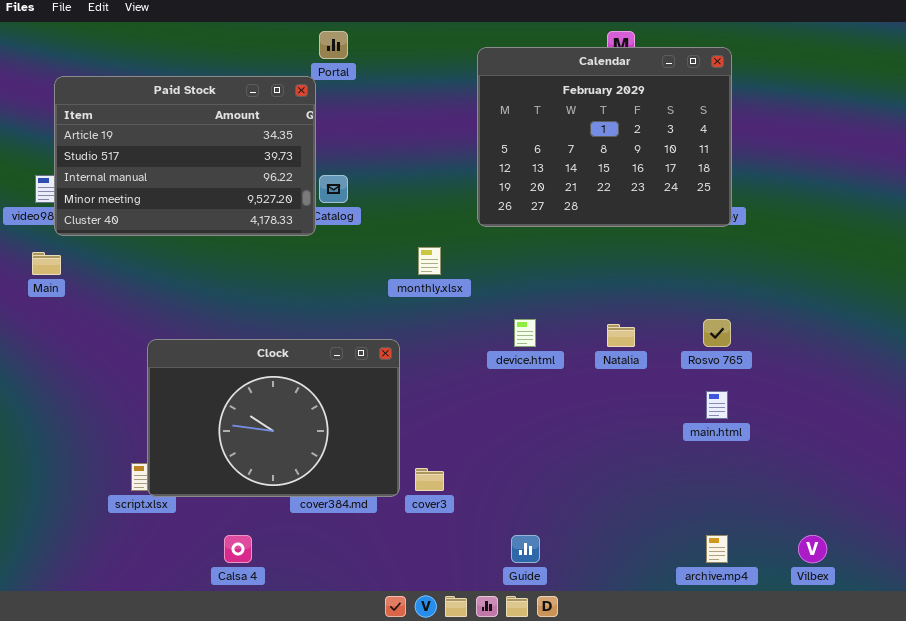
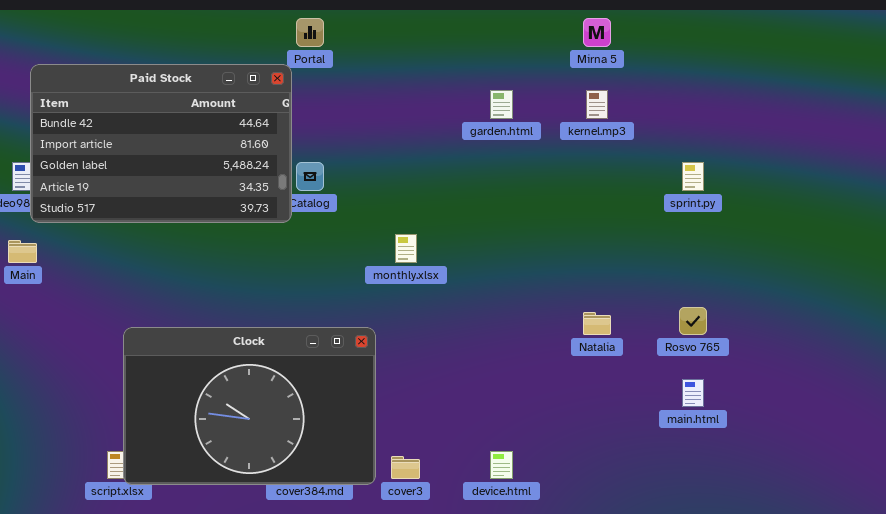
Calendar: [477,47,732,227] -> none, closed
Paid Stock: [54,76,316,236] -> [30,64,292,223], scrolled up 3 rows
device.html: [514,319,536,347] -> [490,451,513,479], moved

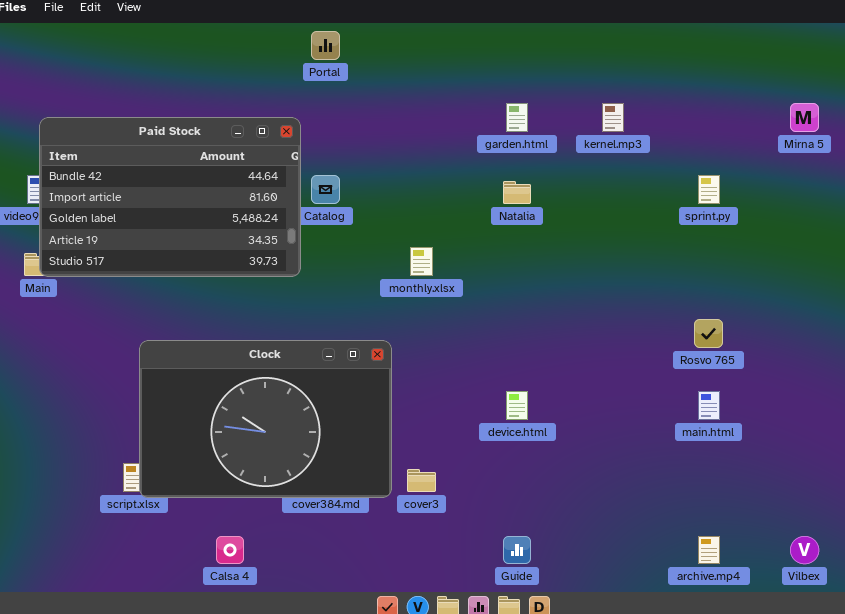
Mirna 5: [583,18,611,47] -> [790,103,819,132], moved
Paid Stock: [30,64,292,223] -> [39,117,301,277], moved
Natalia: [583,312,611,335] -> [503,181,531,204], moved
device.html: [490,451,513,479] -> [506,391,528,420], moved

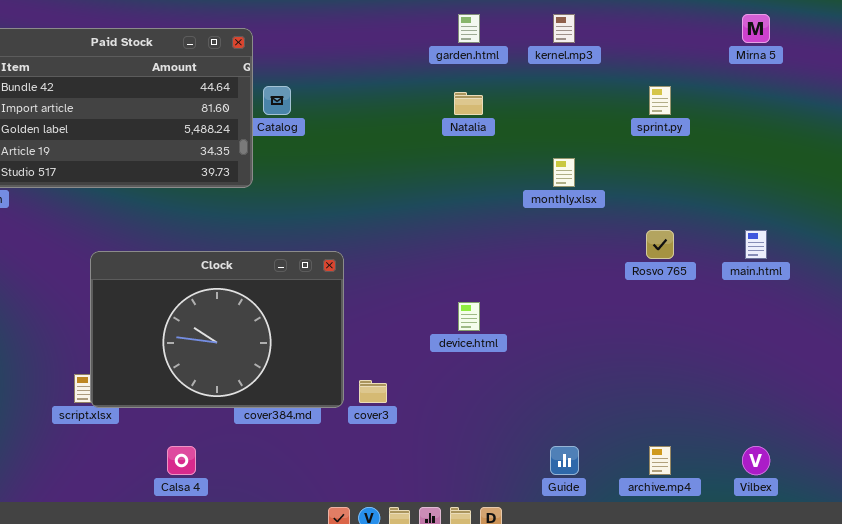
monthly.xlsx: [410,247,433,276] -> [553,158,575,187], moved
main.html: [698,391,720,420] -> [745,230,767,259], moved
Guide: [503,536,531,564] -> [550,446,579,475], moved

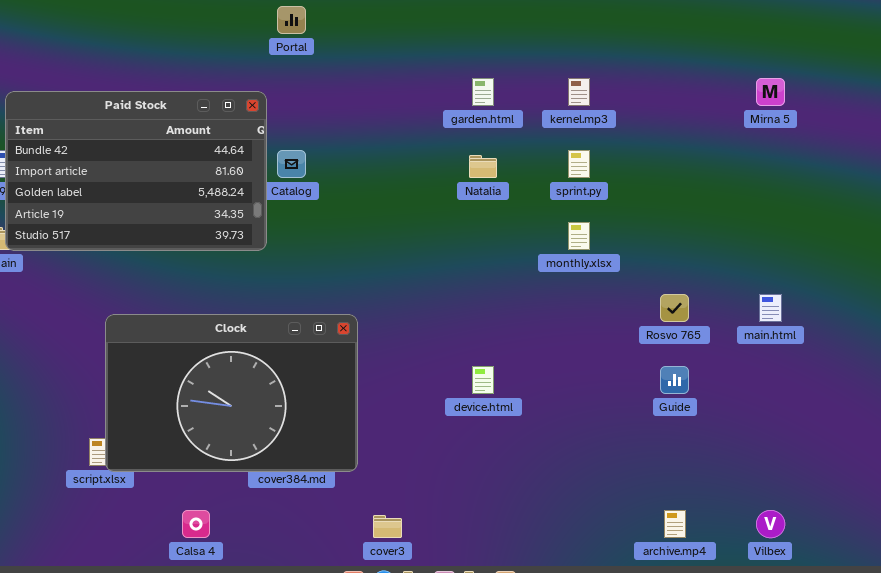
sprint.py: [649,86,671,115] -> [568,150,590,178], moved
cover3: [359,380,387,403] -> [373,515,402,538], moved
Guide: [550,446,579,475] -> [660,366,689,394], moved

